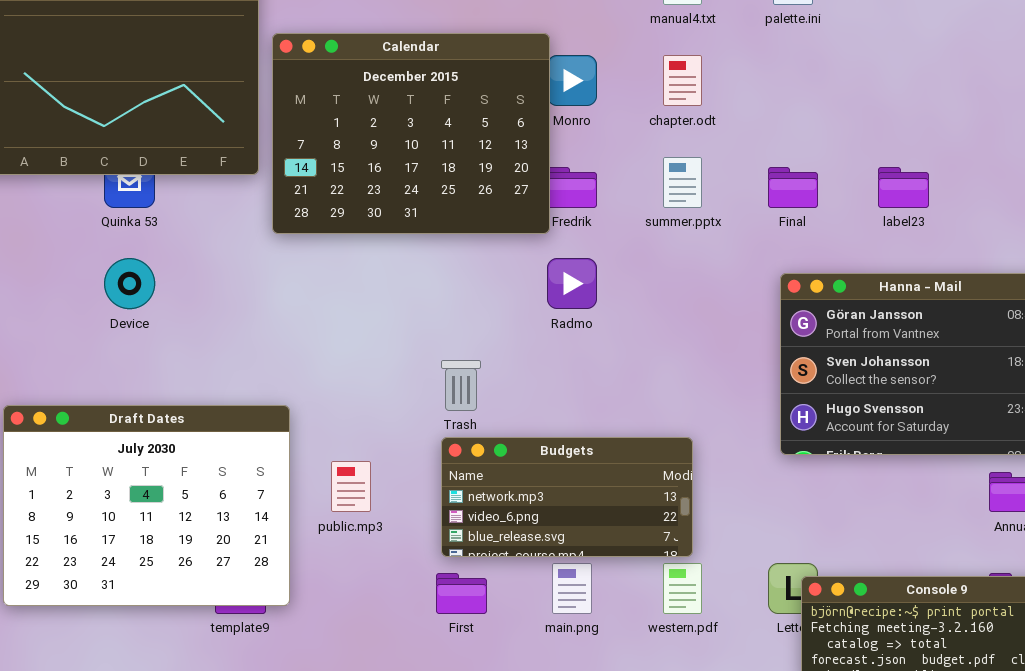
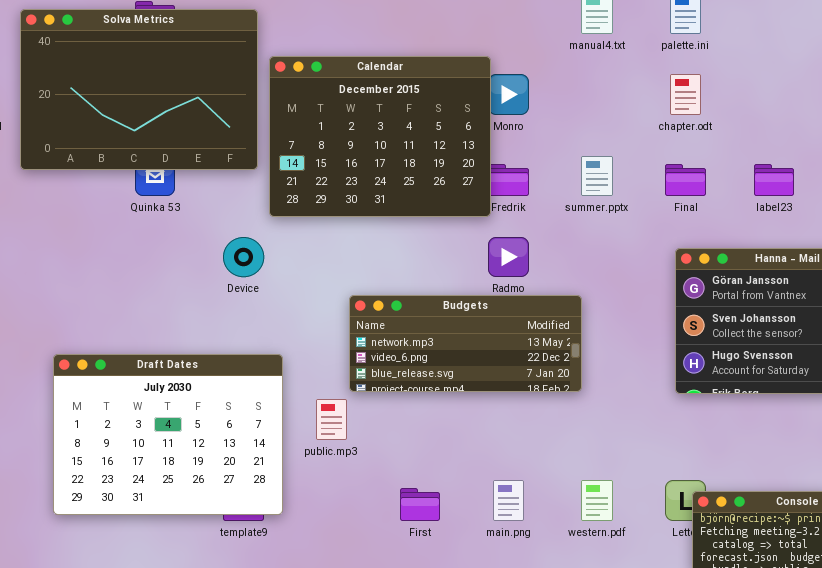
chapter.odt: [663,55,702,106] -> [670,74,701,115], moved
Device: [104,258,155,309] -> [223,237,264,277], moved
Budgets: [441,437,693,557] -> [349,295,582,392], moved, resized

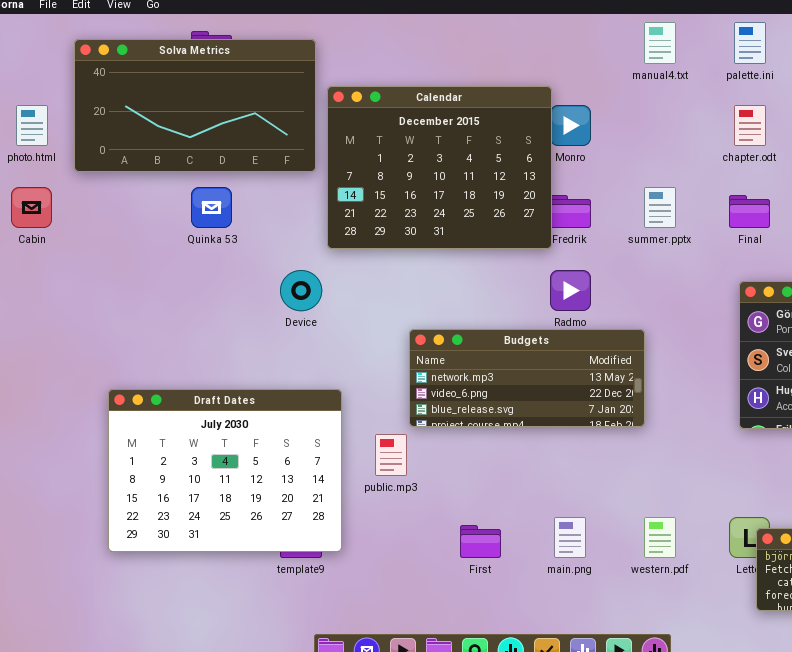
Solva Metrics: [20,9,258,170] -> [74,39,316,172], resized

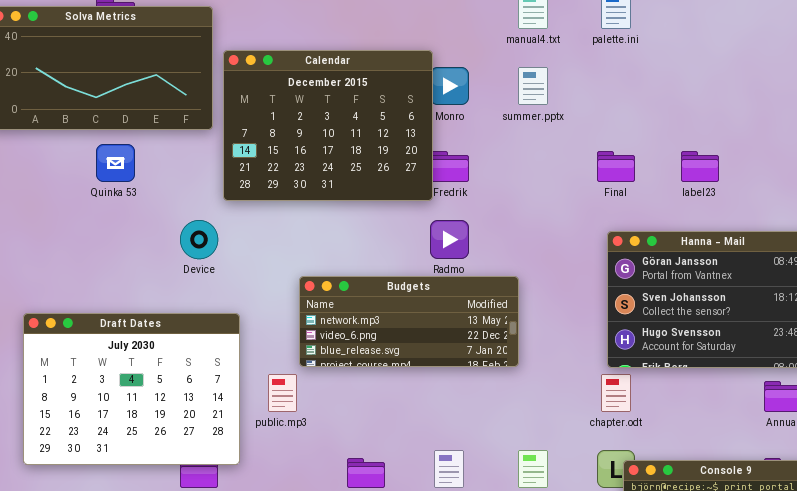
chapter.odt: [734,105,766,146] -> [601,374,631,412], moved
summer.pptx: [644,187,676,228] -> [518,67,548,105], moved
Draft Dates: [108,389,342,552] -> [23,313,240,465], moved

